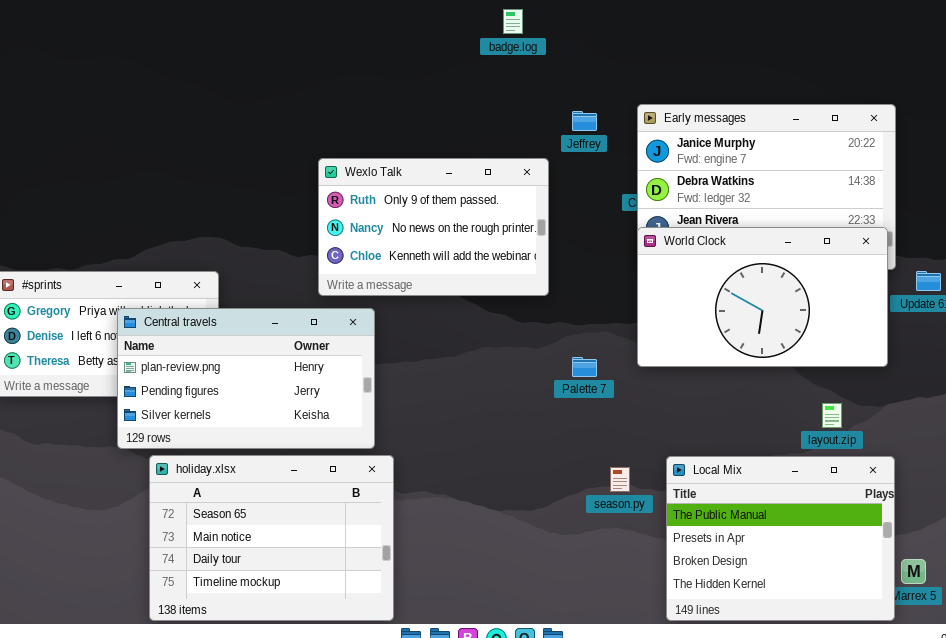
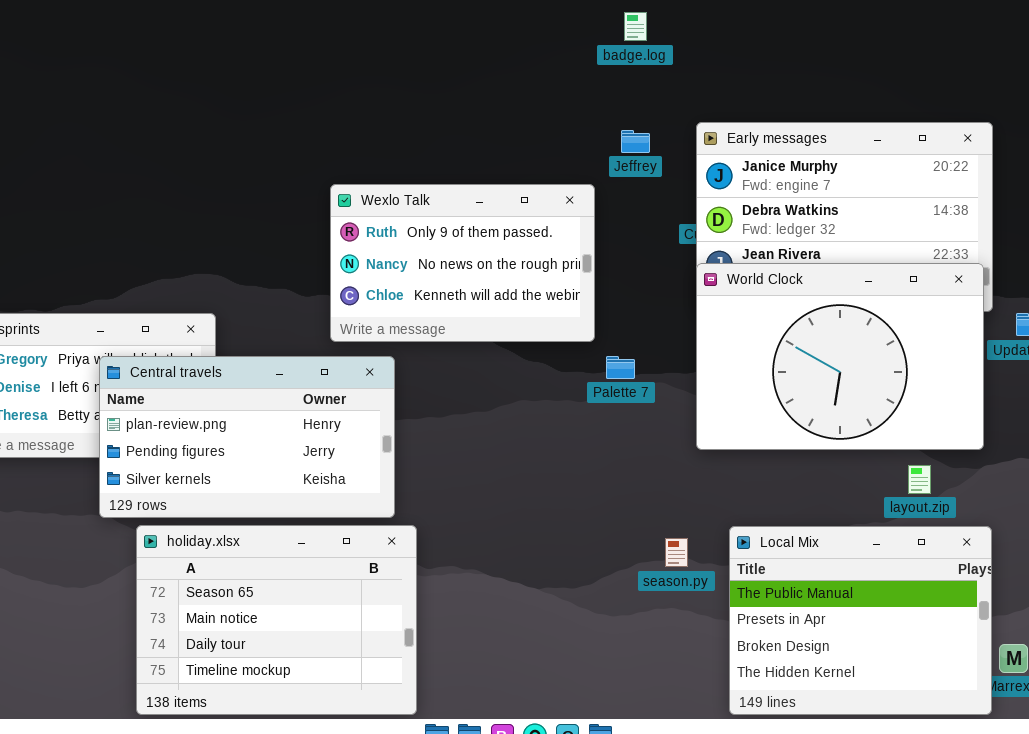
badge.log: [503,9,523,34] -> [624,12,647,41], moved
World Clock: [637,227,888,367] -> [696,263,984,450], resized
Palette 7: [572,357,597,377] -> [606,356,635,379], moved

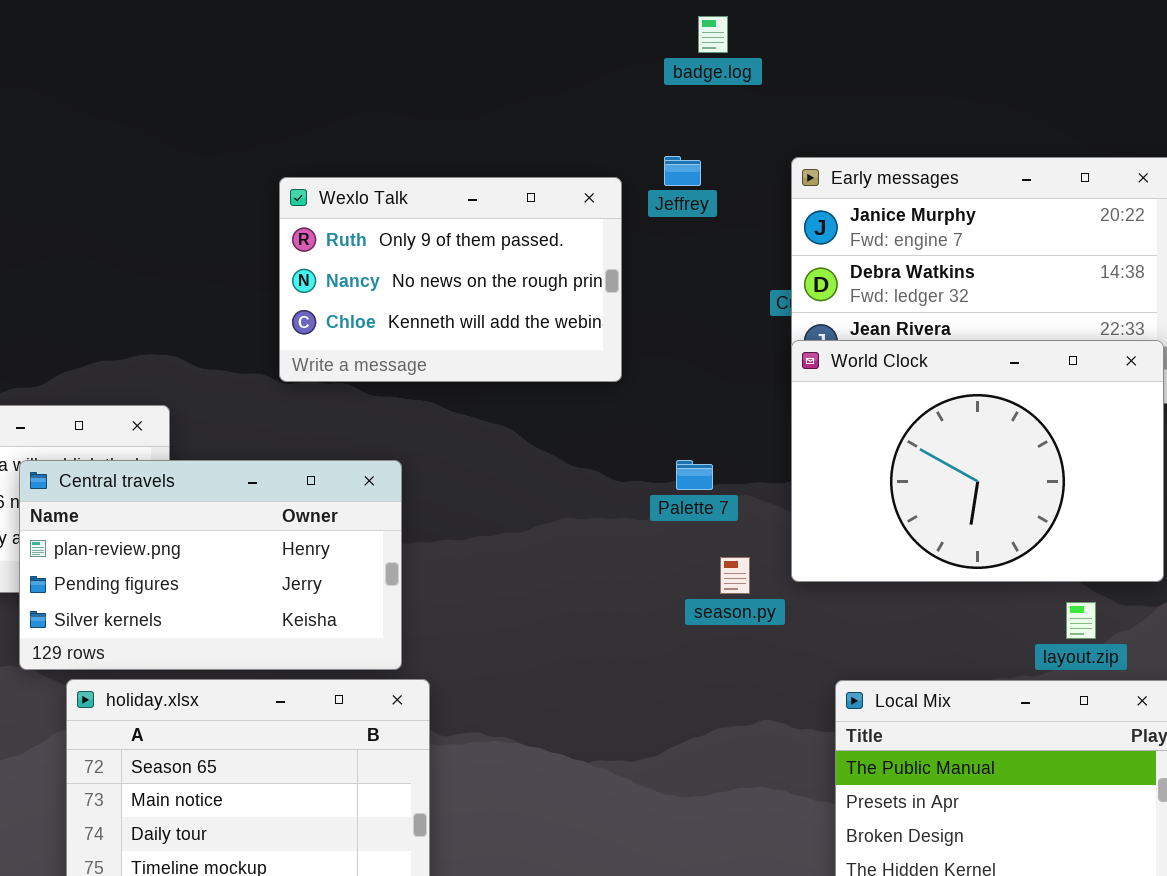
Jeffrey: [621,130,650,153] -> [664,156,701,186], moved
Wexlo Talk: [330,184,595,342] -> [279,177,622,382], moved
season.py: [665,538,688,567] -> [720,557,750,594], moved

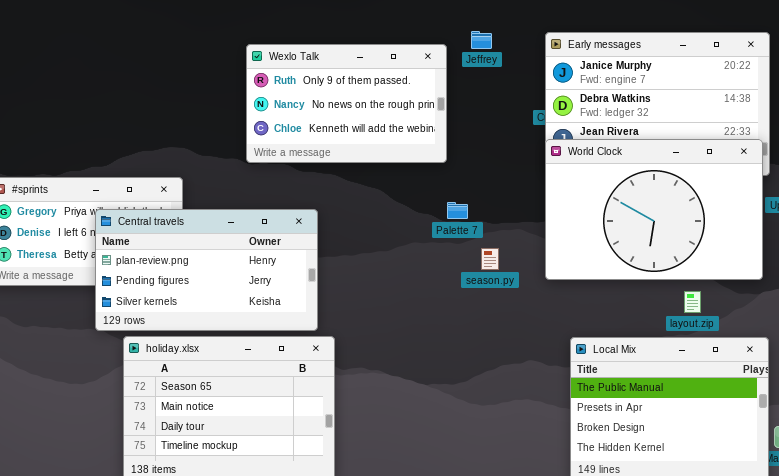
Palette 7: [676,460,713,490] -> [447,202,468,219], moved
season.py: [720,557,750,594] -> [481,248,499,270], moved
layout.zip: [1066,602,1096,639] -> [684,291,701,313], moved

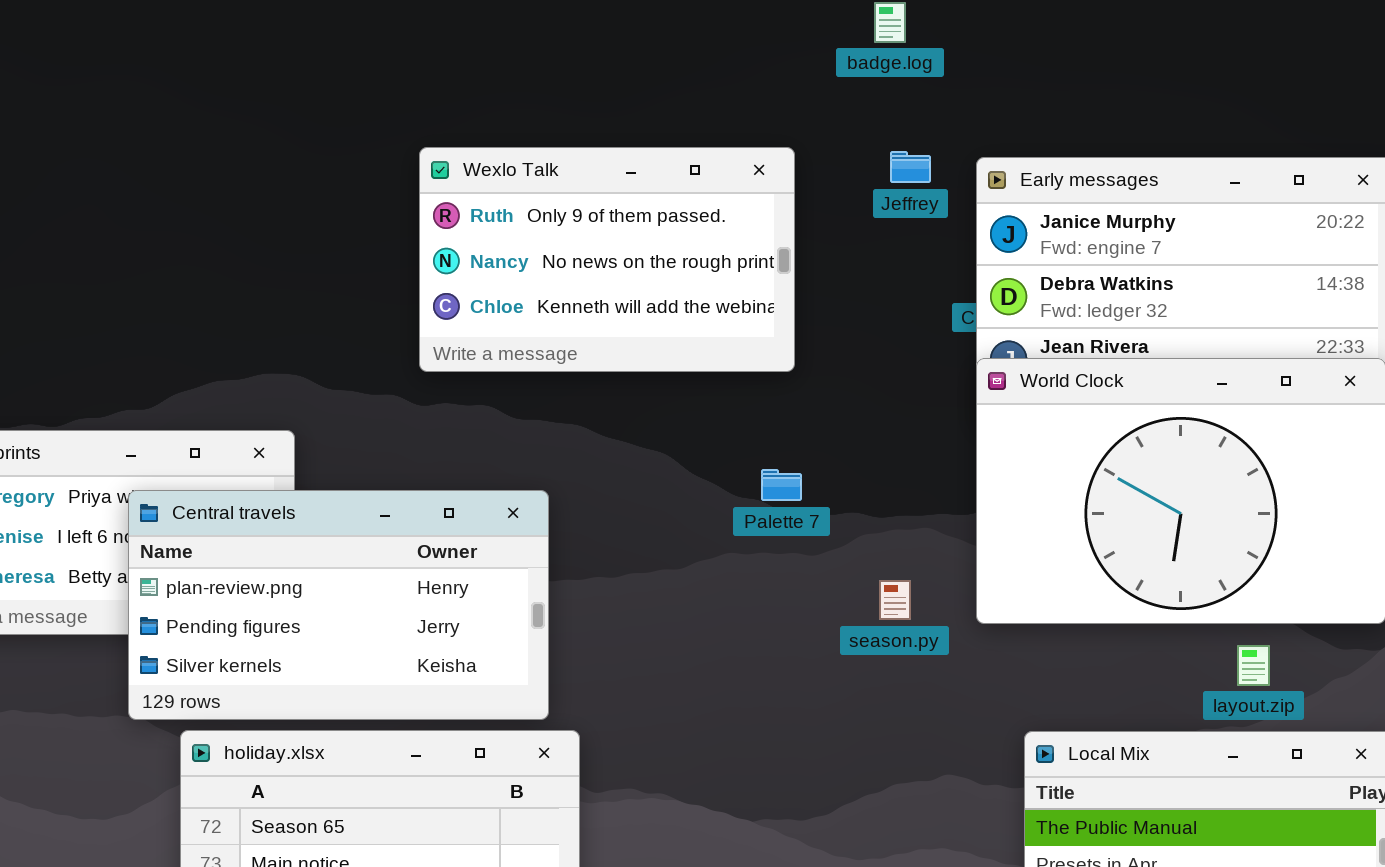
Jeffrey: [471,31,492,49] -> [890,151,931,183], moved
Wexlo Talk: [246,44,447,163] -> [419,147,795,372], moved
Palette 7: [447,202,468,219] -> [761,469,802,501], moved
season.py: [481,248,499,270] -> [879,580,911,620], moved

